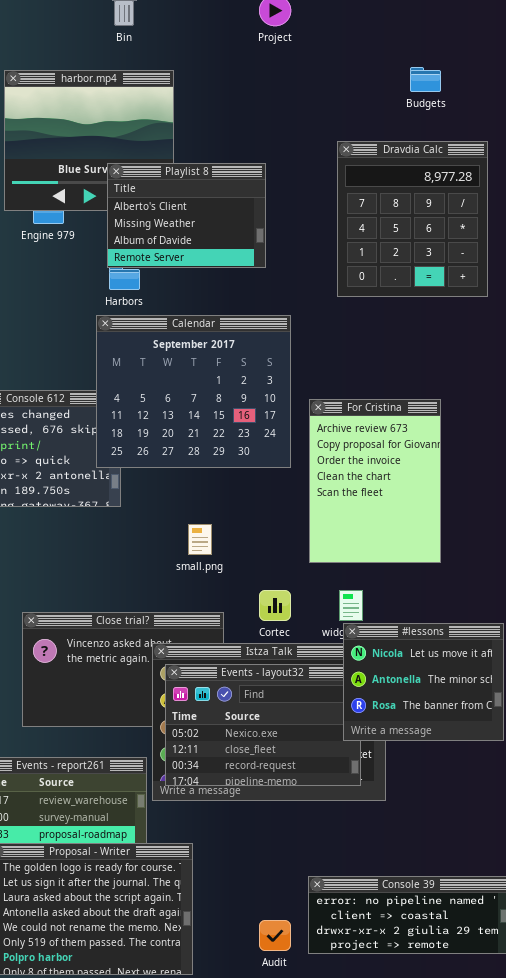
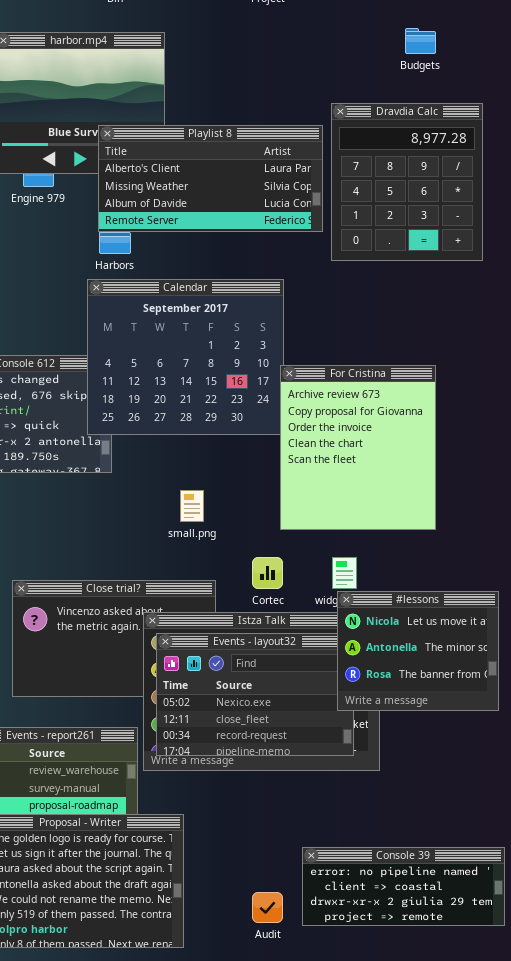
Playlist 8: [107,163,266,268] -> [98,125,323,232], resized
For Cristina: [309,399,441,563] -> [280,365,436,530], resized

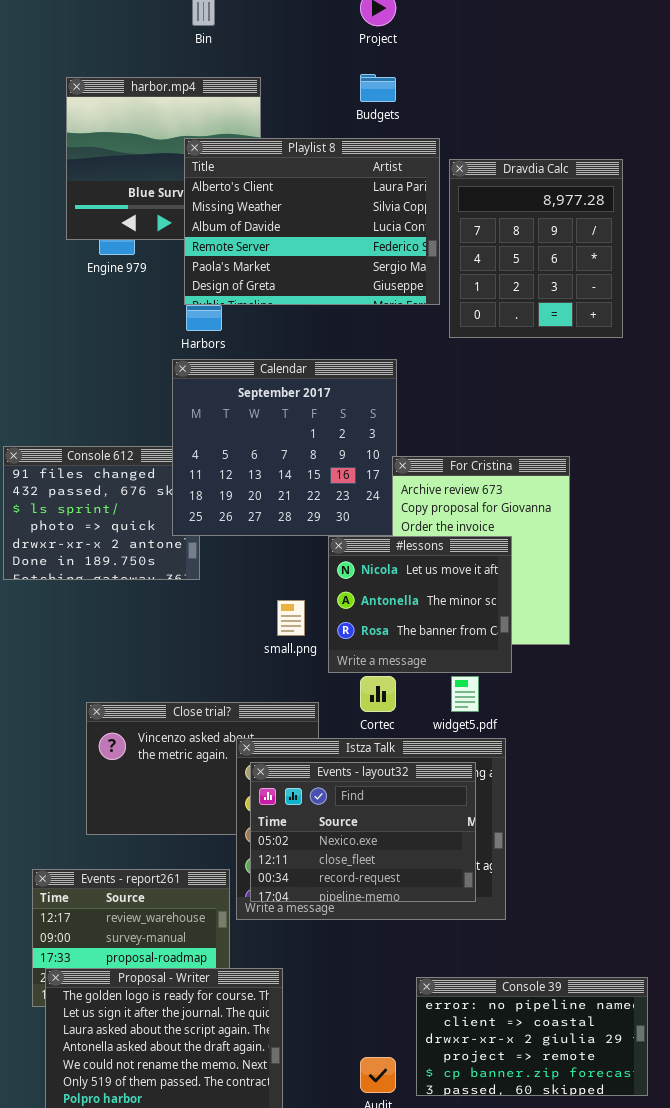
Budgets: [405,28,436,54] -> [360,74,396,102], moved
Playlist 8: [98,125,323,232] -> [184,138,440,305], resized
#lessons: [337,591,499,711] -> [328,536,512,673], moved
Console 39: [302,847,505,926] -> [416,977,648,1096], resized

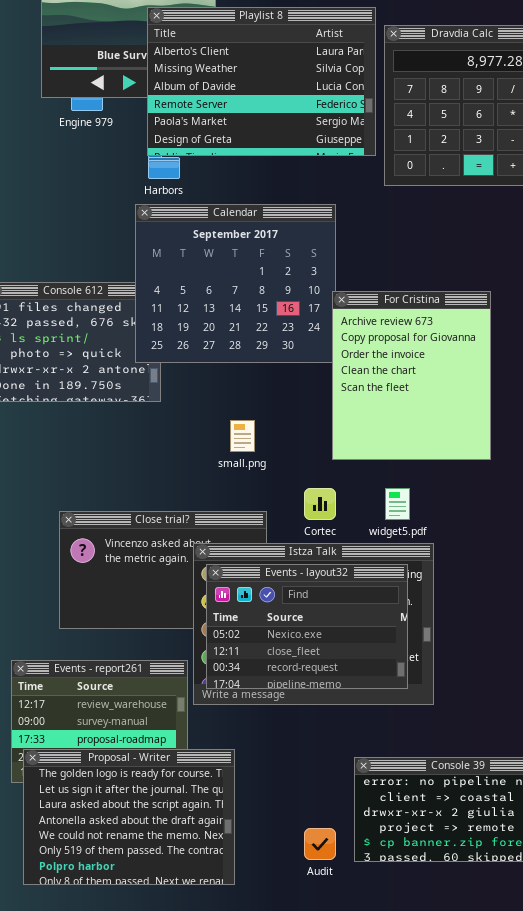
#lessons: [328,536,512,673] -> none, closed

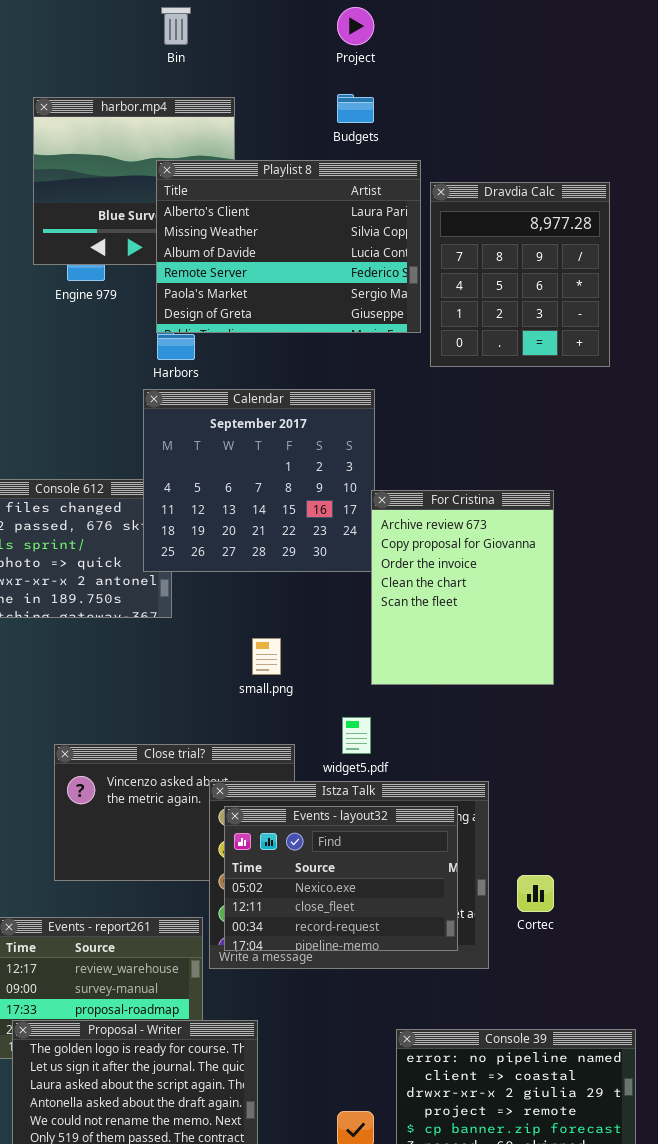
Cortec: [304,488,336,520] -> [517,875,554,912], moved
widget5.pdf: [385,488,410,520] -> [342,717,371,754], moved

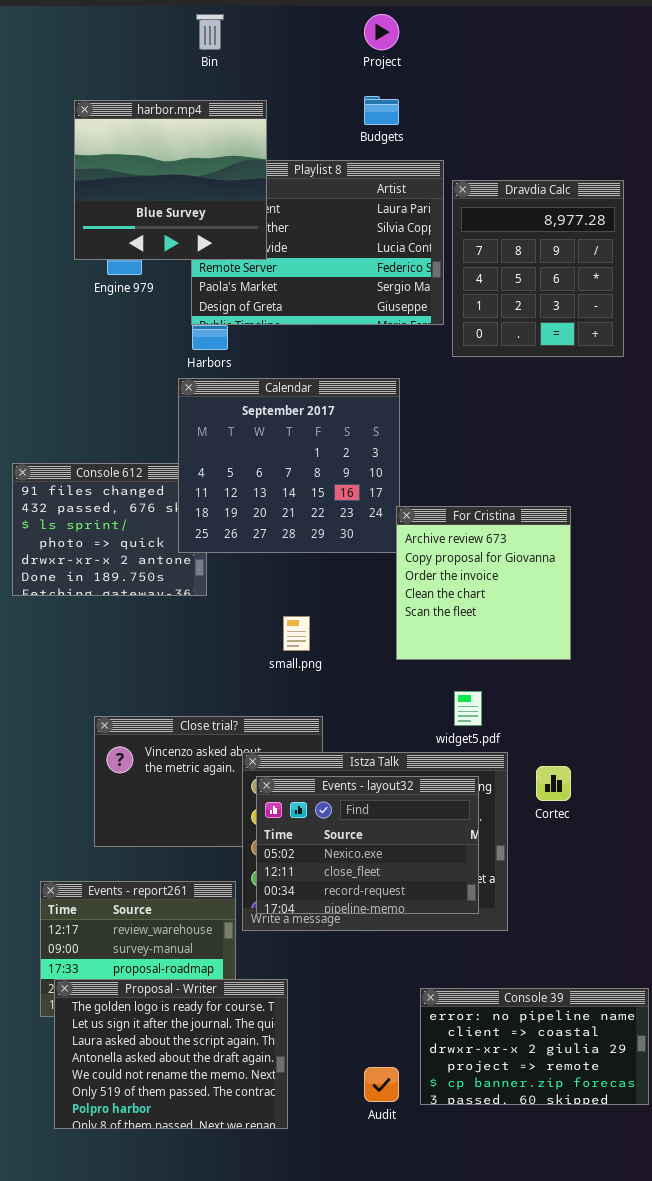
harbor.mp4: [33,97,235,265] -> [74,100,267,260], raised
For Cristina: [371,490,554,685] -> [396,506,571,660], resized
widget5.pdf: [342,717,371,754] -> [454,691,482,726], moved
Cortec: [517,875,554,912] -> [536,766,571,801], moved

